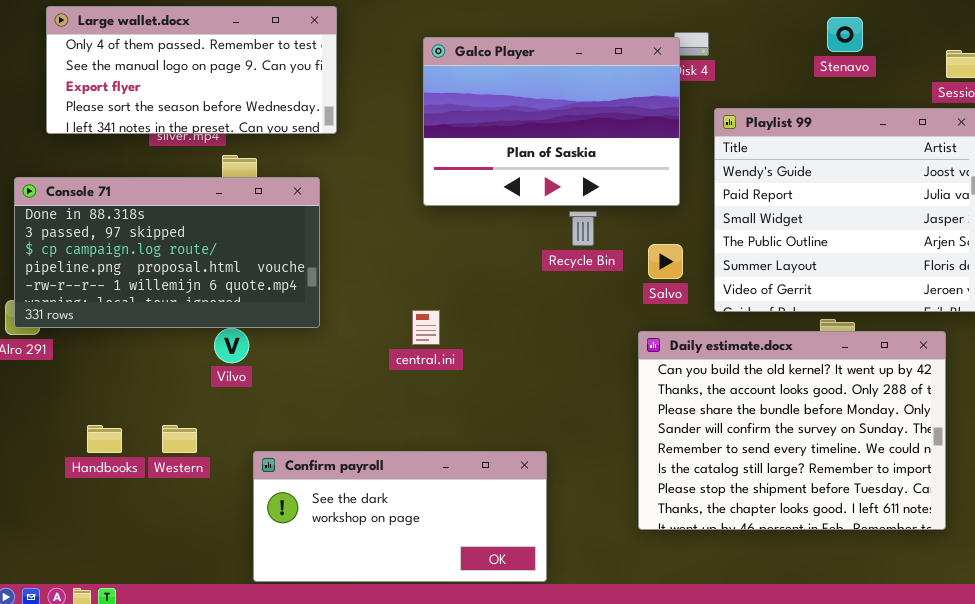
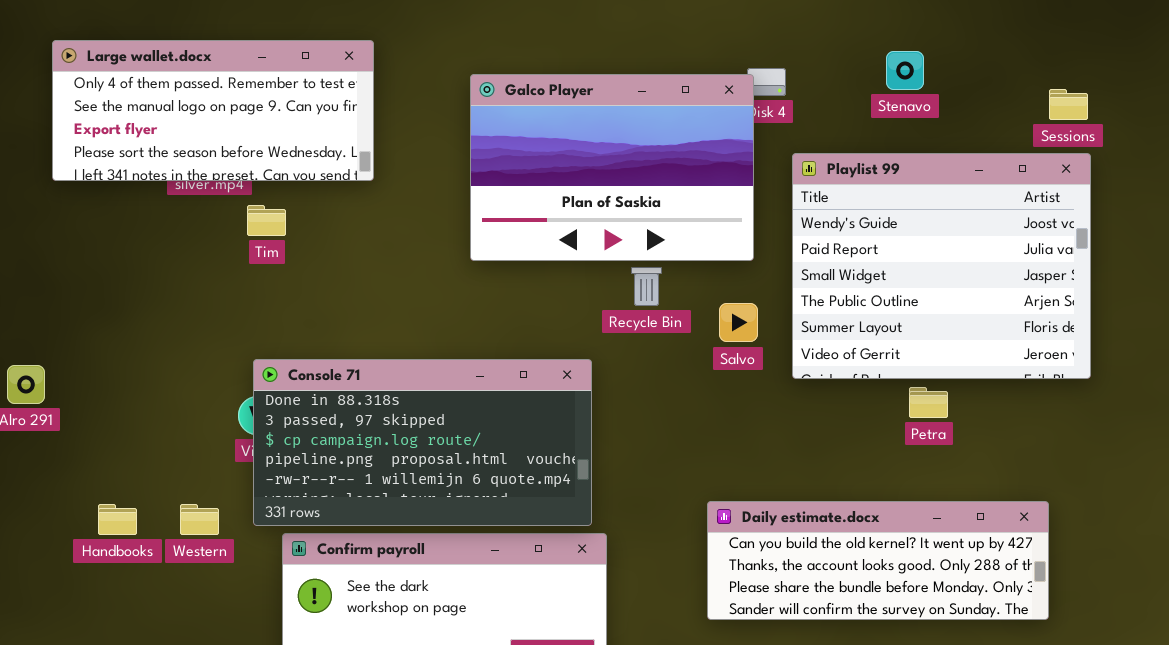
Stenavo: [827,17,863,52] -> [886,51,924,90], moved
Console 71: [14,177,320,328] -> [253,359,592,526], moved
Daily estimate.docx: [638,331,946,530] -> [707,501,1049,620], resized

